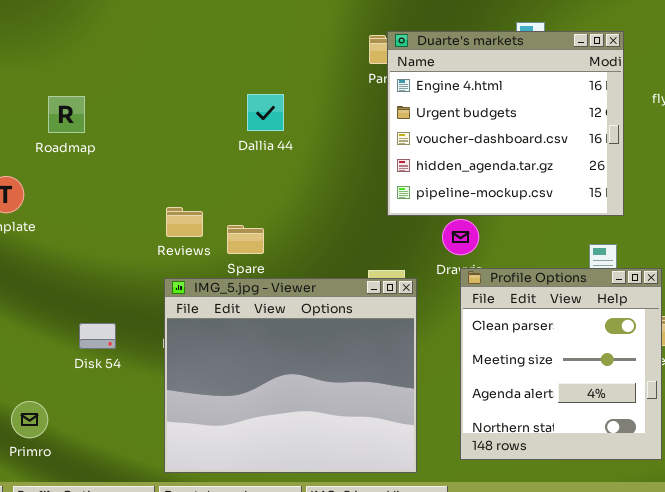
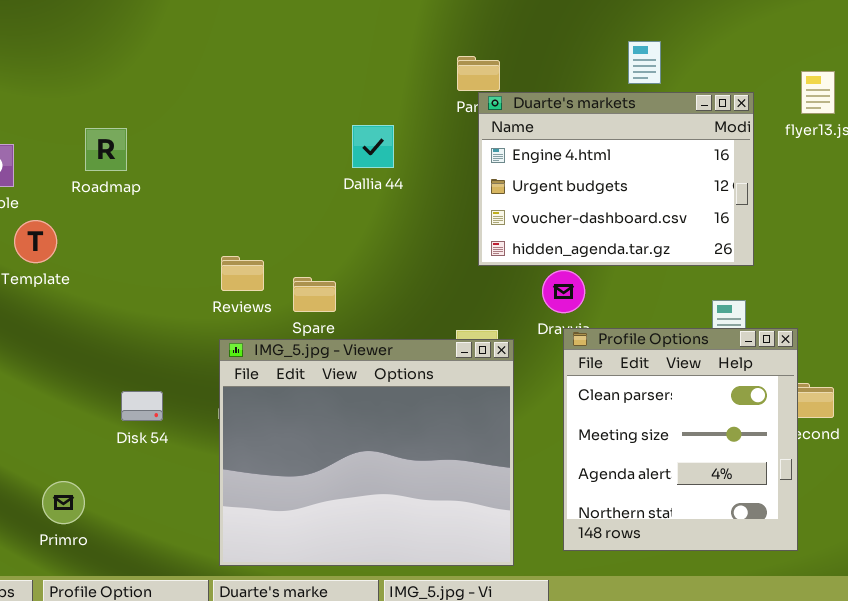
Duarte's markets: [387,31,624,216] -> [478,92,754,266], resized
Dallia 44: [247,94,284,131] -> [352,125,394,168], moved

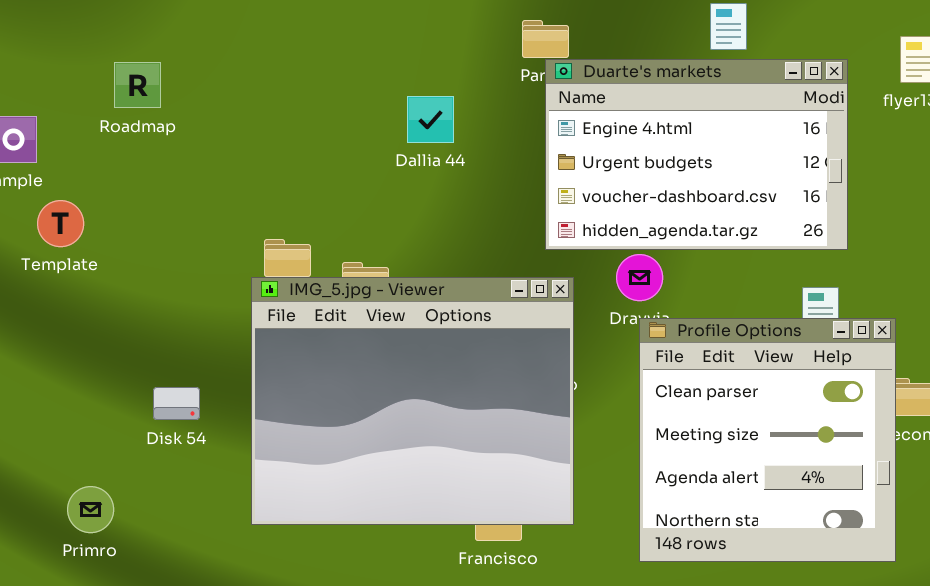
Roadmap: [85,128,127,171] -> [114,62,161,108], moved
IMG_5.jpg - Viewer: [219,339,514,566] -> [251,277,574,525], moved

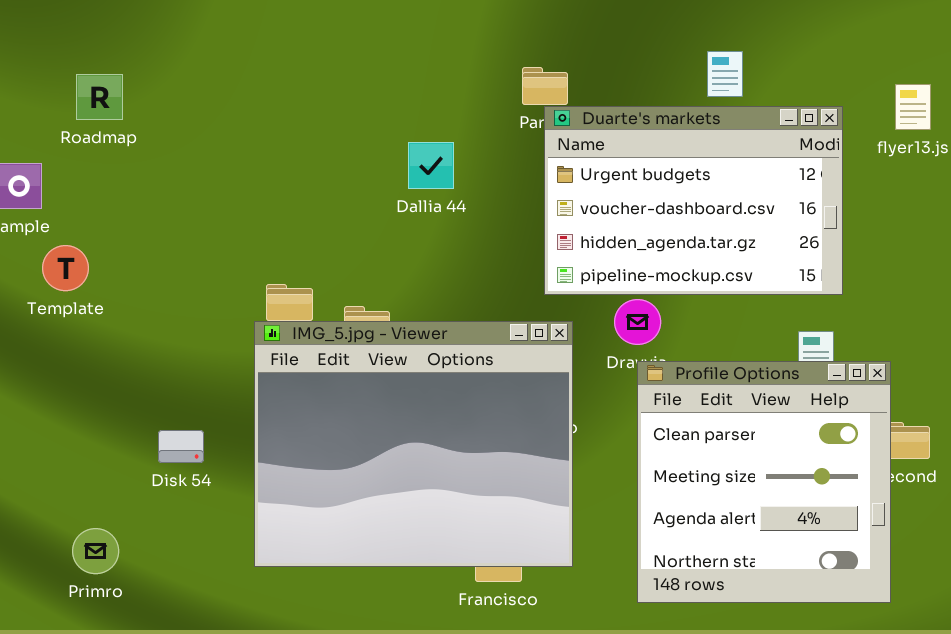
Duarte's markets: [545,59,848,250] -> [544,106,843,295], scrolled down 1 row
Roadmap: [114,62,161,108] -> [76,74,123,120], moved

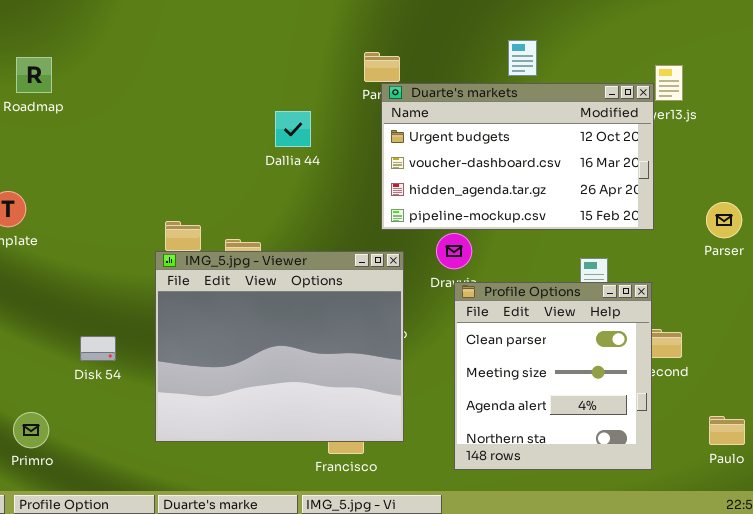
Duarte's markets: [544,106,843,295] -> [381,83,654,230], resized

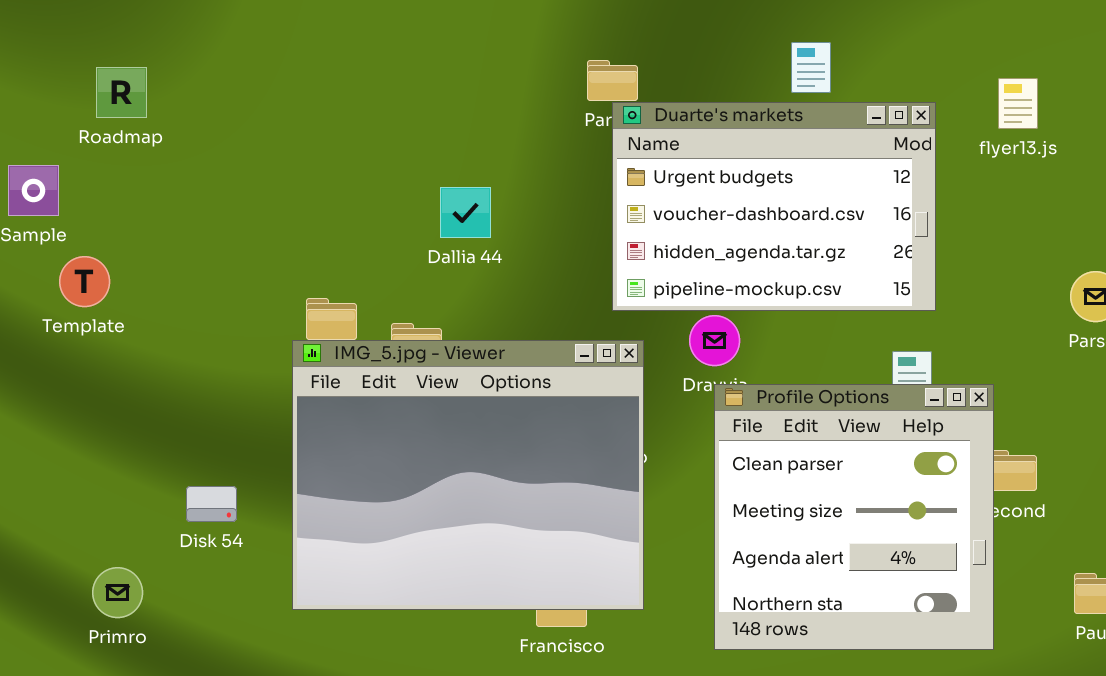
Duarte's markets: [381,83,654,230] -> [612,102,936,311], resized
Dallia 44: [275,111,311,147] -> [440,187,491,238], moved
Disk 54: [80,336,116,361] -> [186,486,237,522], moved

